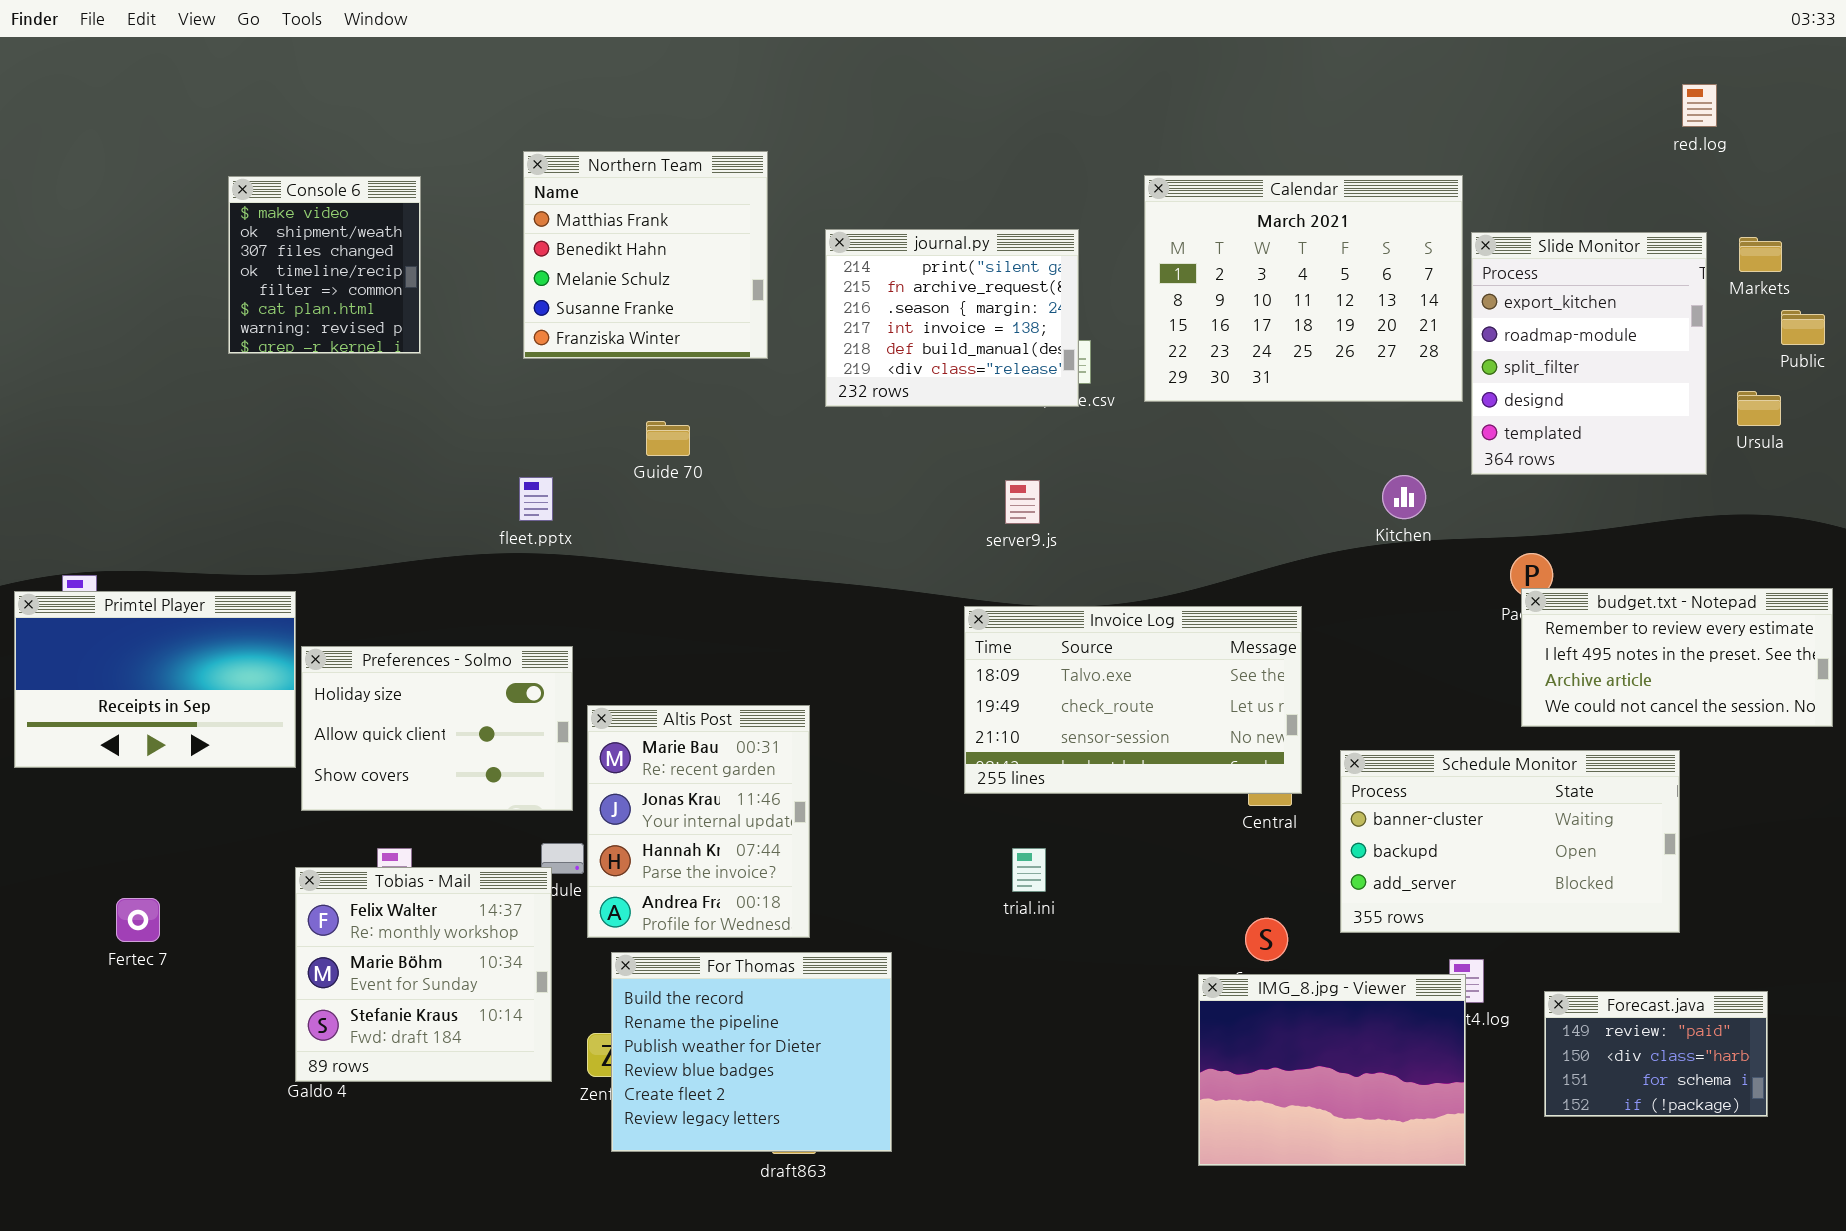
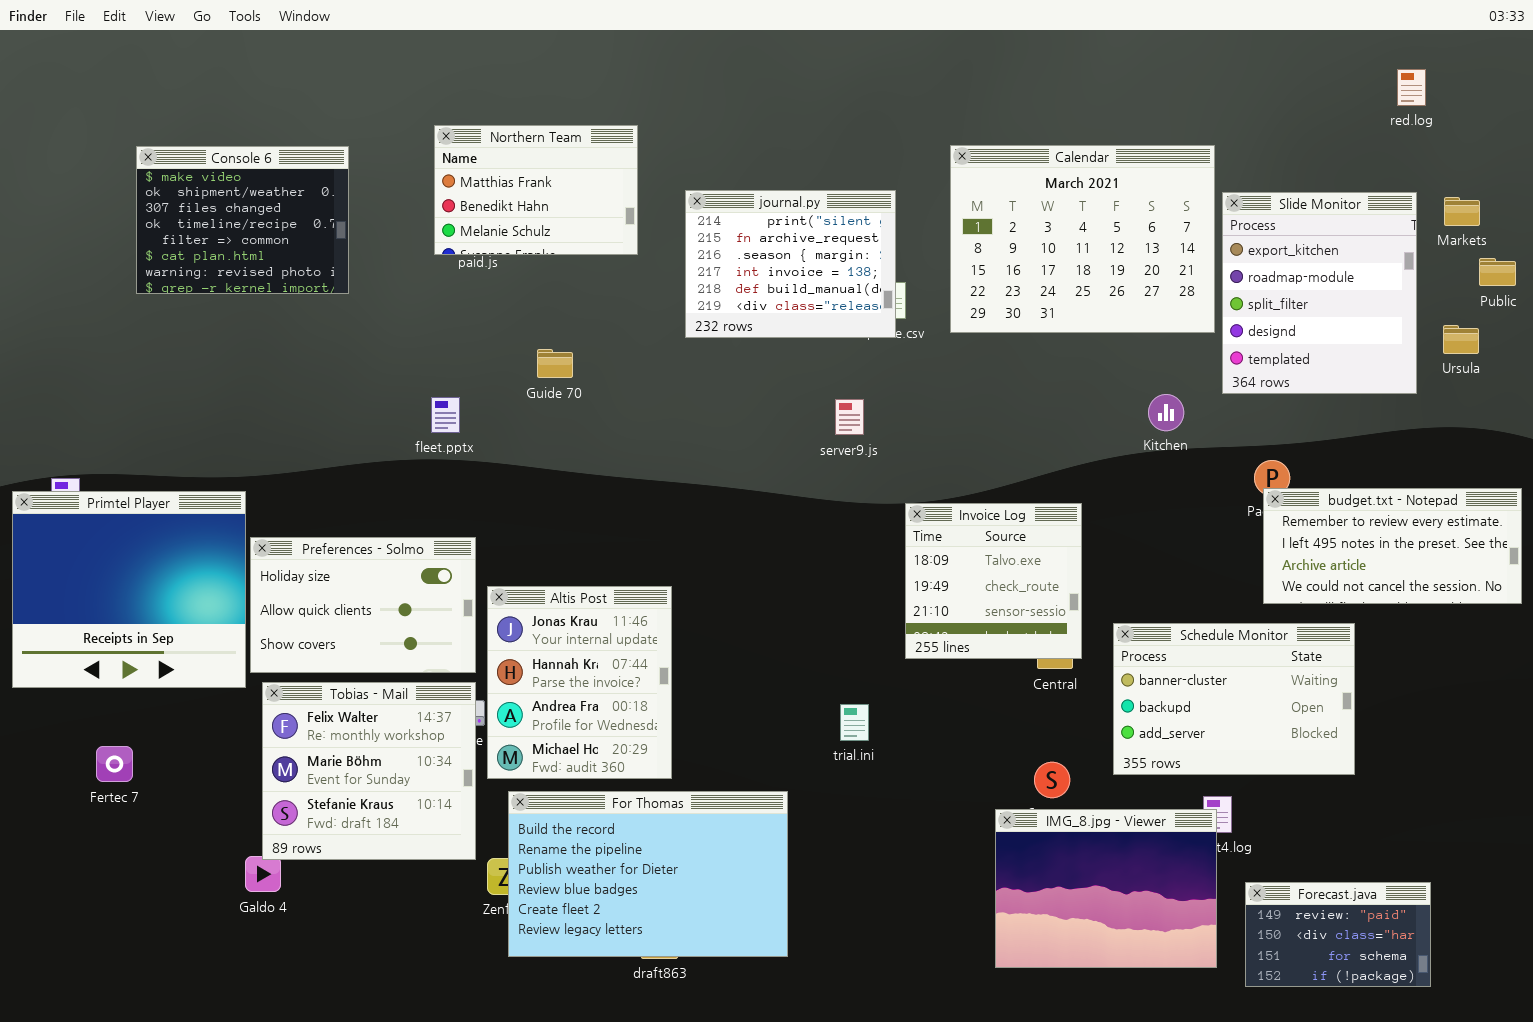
Northern Team: [523,151,768,359] -> [434,125,638,255], resized
Console 6: [228,176,421,354] -> [136,146,349,294], resized
Primtel Player: [14,591,296,768] -> [12,491,246,688], resized
Invoice Log: [964,606,1302,794] -> [905,503,1082,659], resized
Altis Post: [587,705,810,938] -> [487,586,672,779], scrolled down 1 row
Schedule Monitor: [1340,750,1680,933] -> [1113,623,1355,775], resized
Tobias - Mail: [295,867,552,1082] -> [262,682,476,860], moved
For Thomas: [611,952,892,1152] -> [508,791,788,957], resized
Forecast.java: [1544,991,1768,1117] -> [1245,882,1431,987], moved

